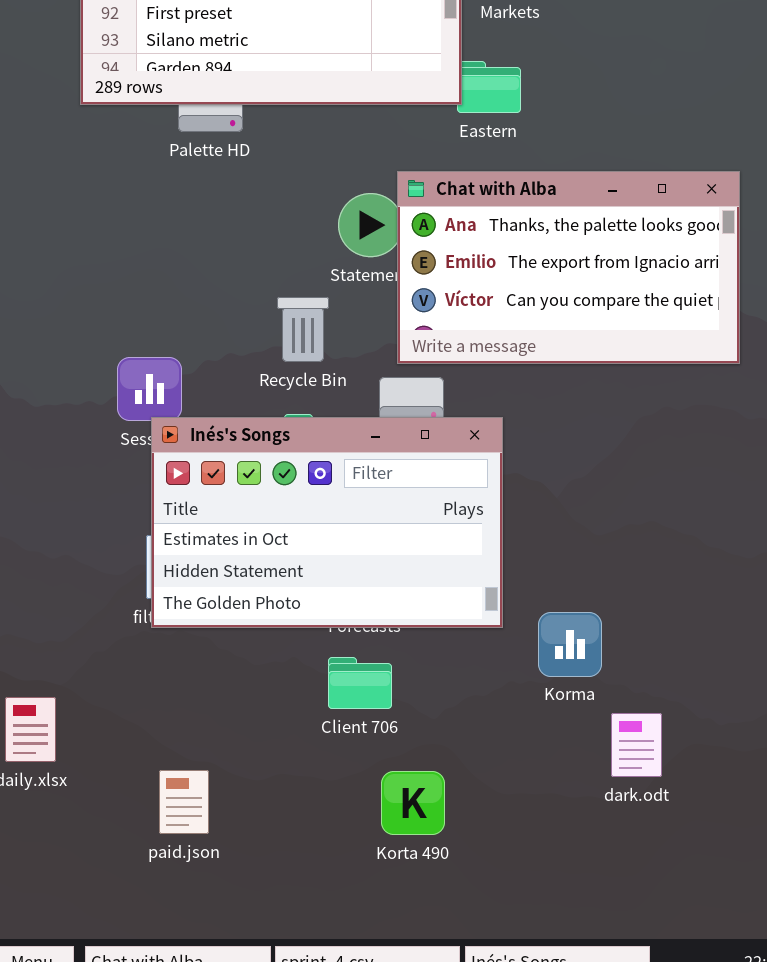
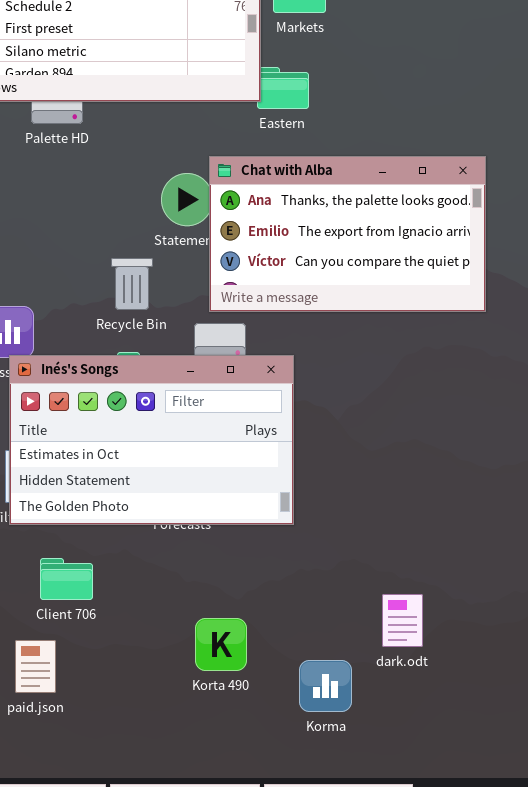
Korma: [538,612,602,677] -> [299,660,352,712], moved
Client 706: [328,657,392,709] -> [40,558,93,600], moved
Korta 490: [381,771,445,835] -> [195,618,247,671], moved

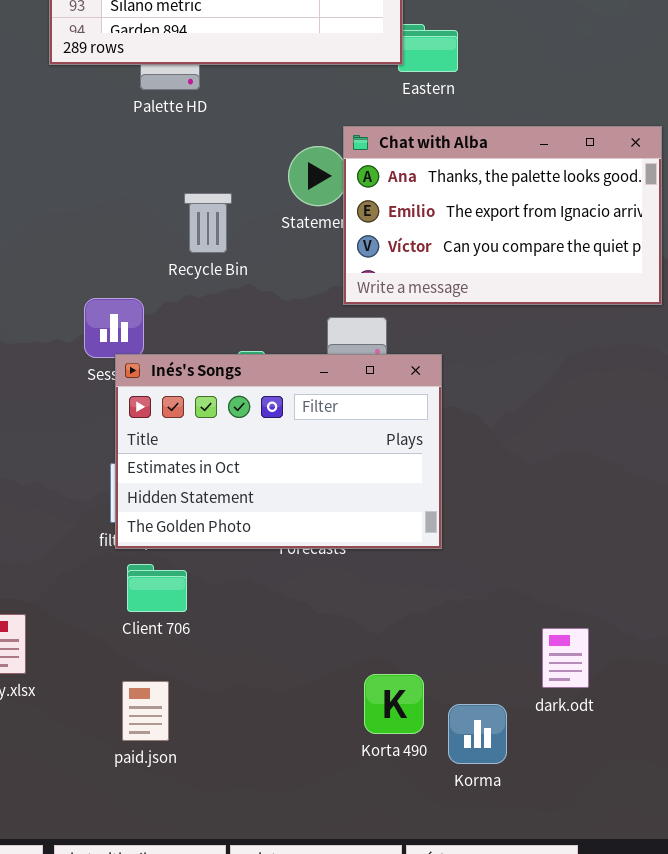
Recycle Bin: [111,258,153,310] -> [184,193,232,253], moved
Client 706: [40,558,93,600] -> [127,564,187,612], moved
Korta 490: [195,618,247,671] -> [364,674,424,734], moved

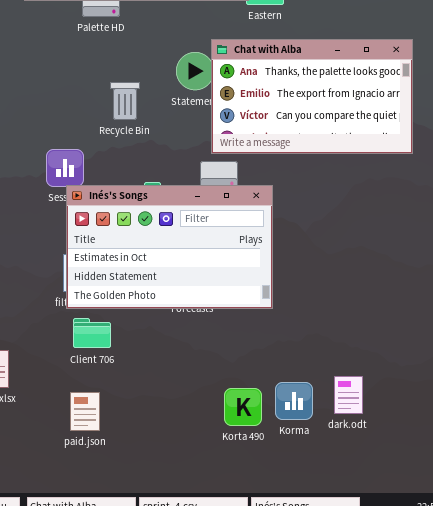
dark.odt: [542,628,589,688] -> [334,376,363,414], moved
Korma: [448,704,507,764] -> [275,382,313,420], moved

